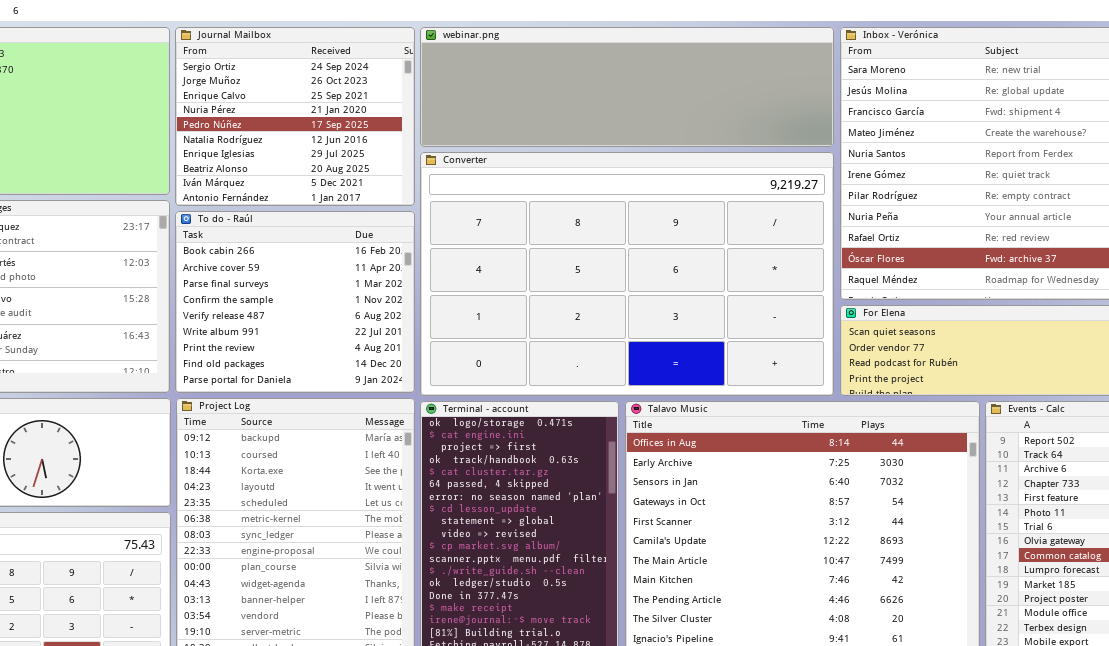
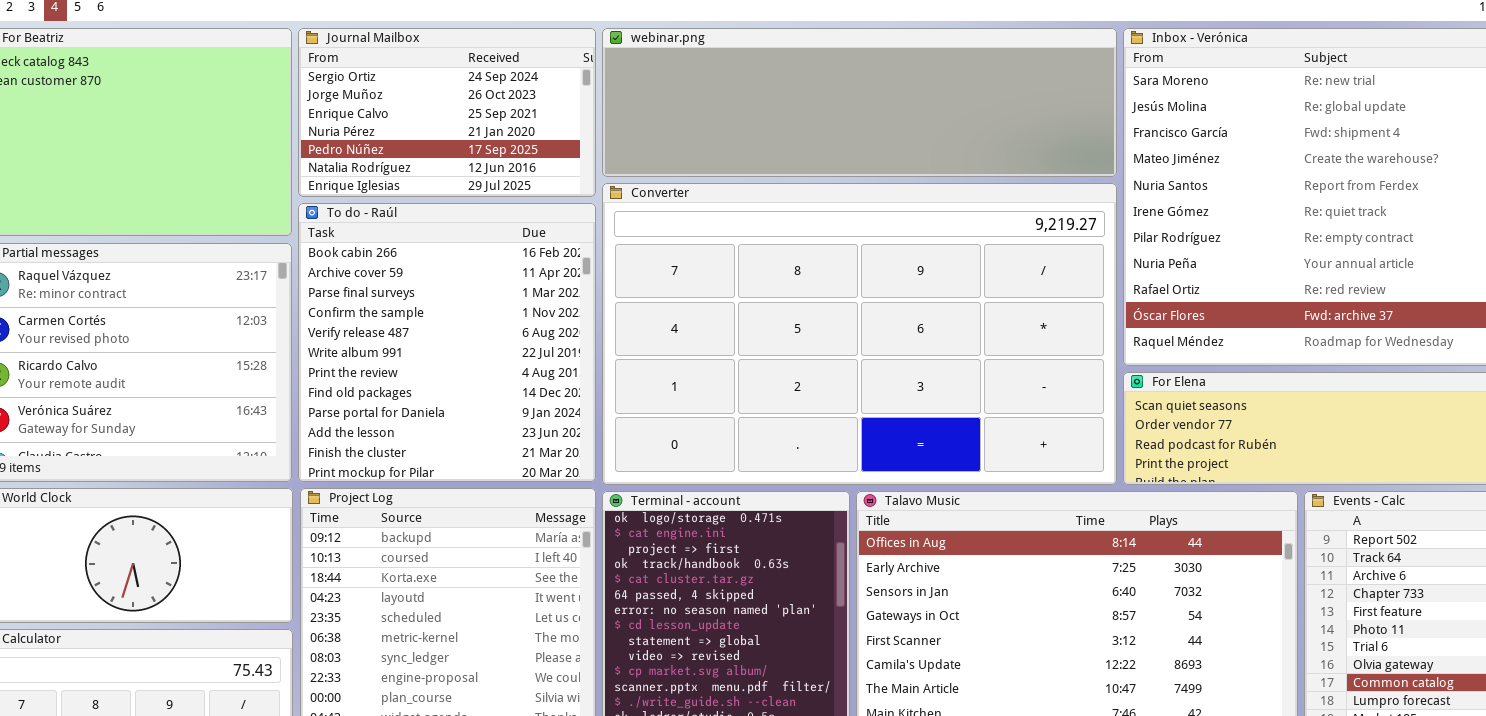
Journal Mailbox: [175,27,415,206] -> [298,28,596,197], resized
To do - Raúl: [175,211,415,393] -> [298,203,596,482], resized

